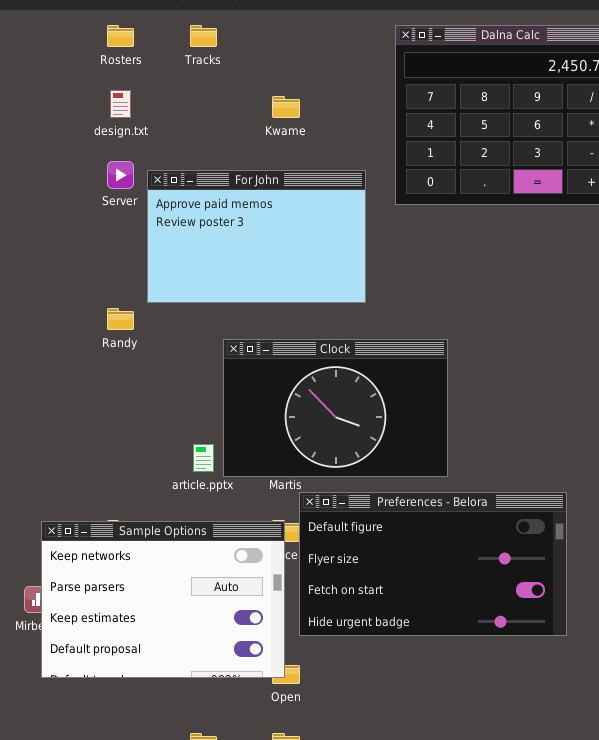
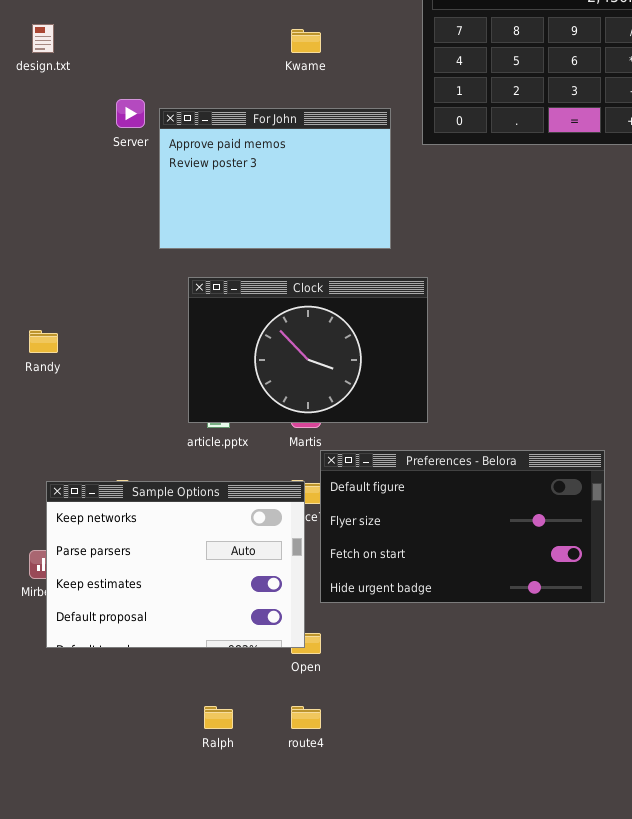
design.txt: [110,90,131,118] -> [32,24,54,53], moved
Randy: [107,308,134,330] -> [29,330,58,353], moved
Clock: [223,339,448,477] -> [188,277,428,423], moved

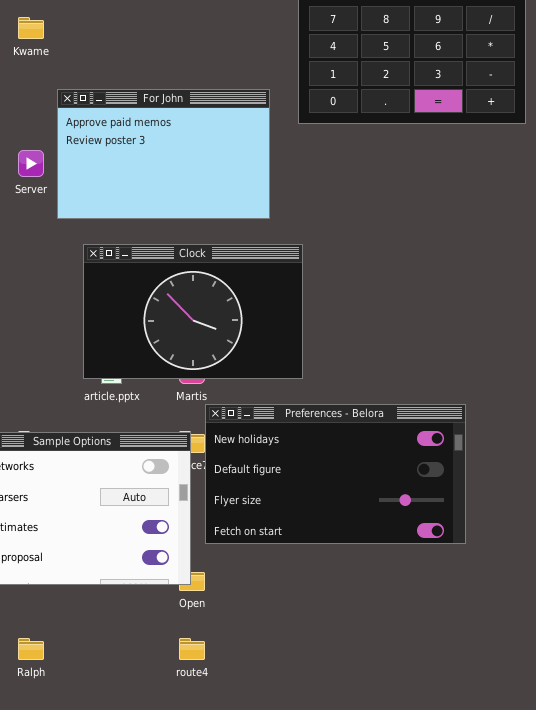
Kwame: [291,29,321,53] -> [18,17,44,39], moved
Server: [116,99,145,128] -> [18,150,44,177], moved
Preferences - Belora: [320,450,605,603] -> [205,404,466,544], scrolled up 1 row
Ralph: [204,706,233,729] -> [18,638,44,660], moved

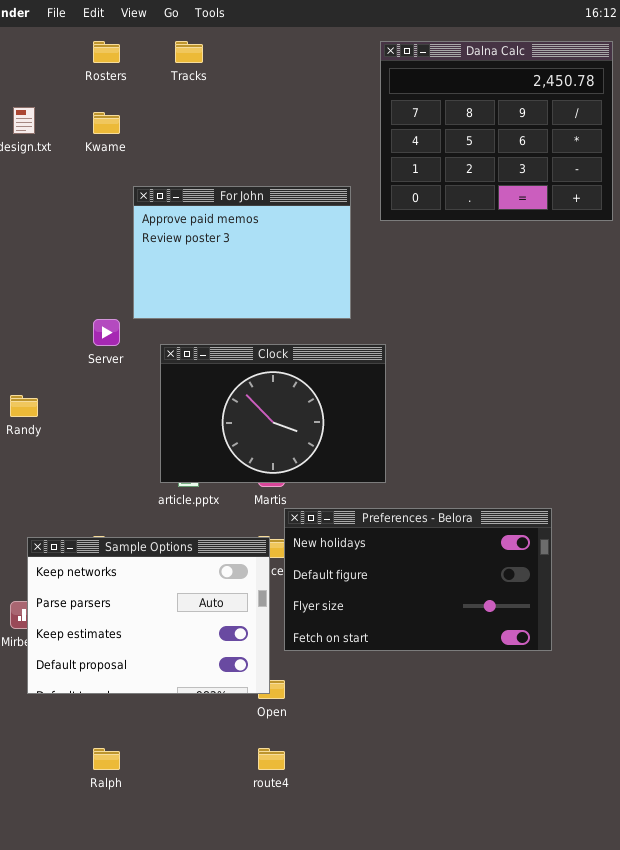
Server: [18,150,44,177] -> [93,319,120,346], moved

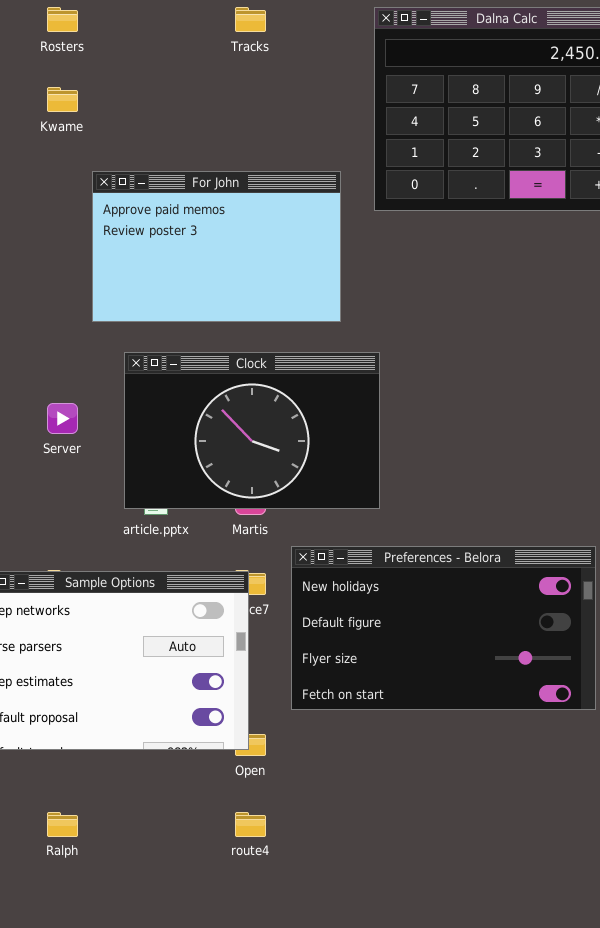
Tracks: [175,41,203,63] -> [235,7,266,32], moved
Server: [93,319,120,346] -> [47,403,78,434], moved
Preferences - Belora: [284,508,552,651] -> [291,546,596,710], moved

